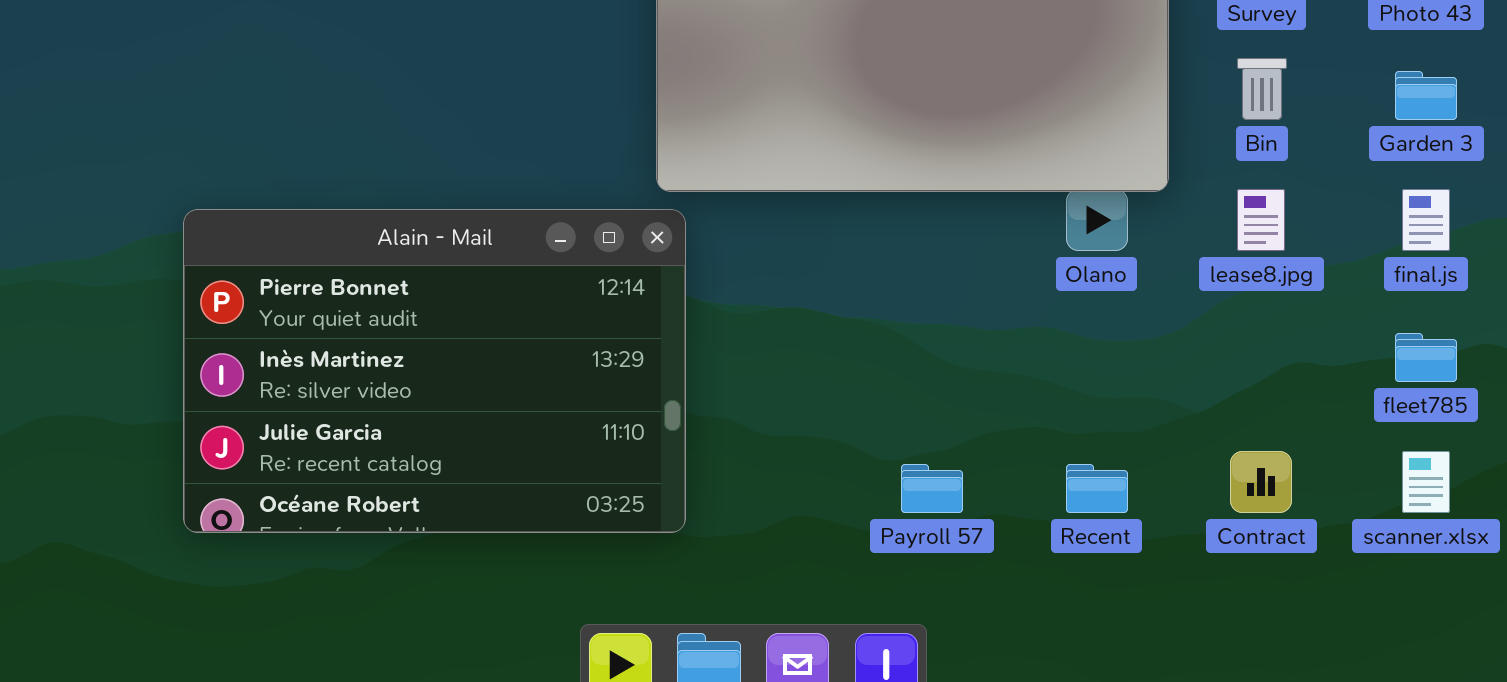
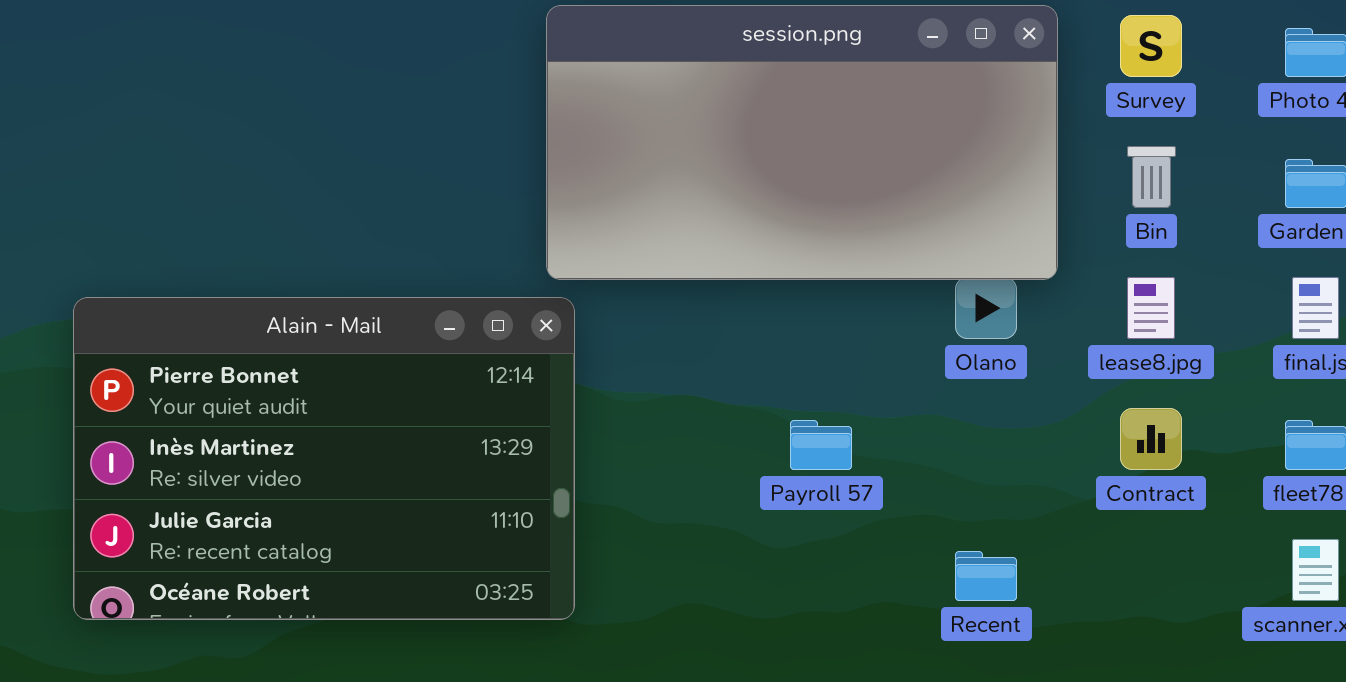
Contract: [1230,451,1292,513] -> [1120,408,1182,470], moved
Payroll 57: [901,464,963,513] -> [790,420,852,470], moved

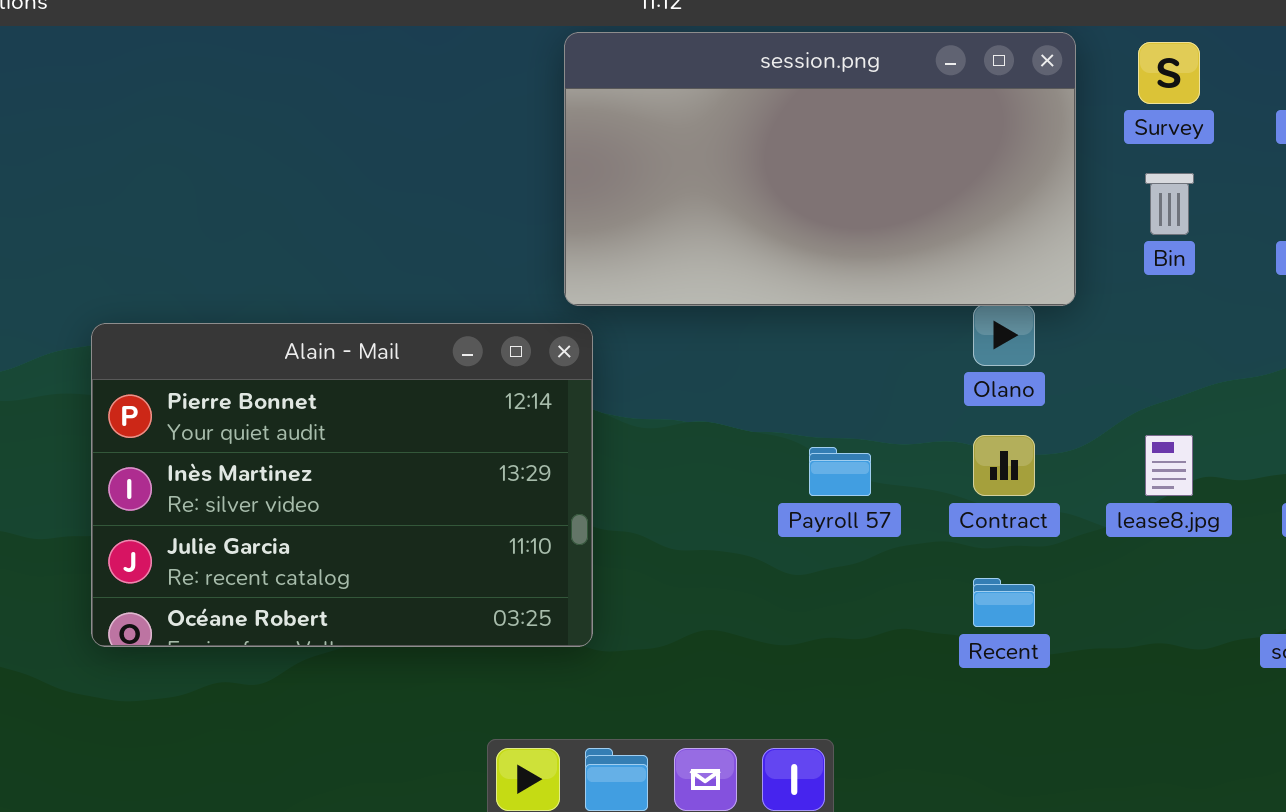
lease8.jpg: [1127,277,1175,339] -> [1145,435,1193,496], moved
Contract: [1120,408,1182,470] -> [973,435,1035,496], moved

